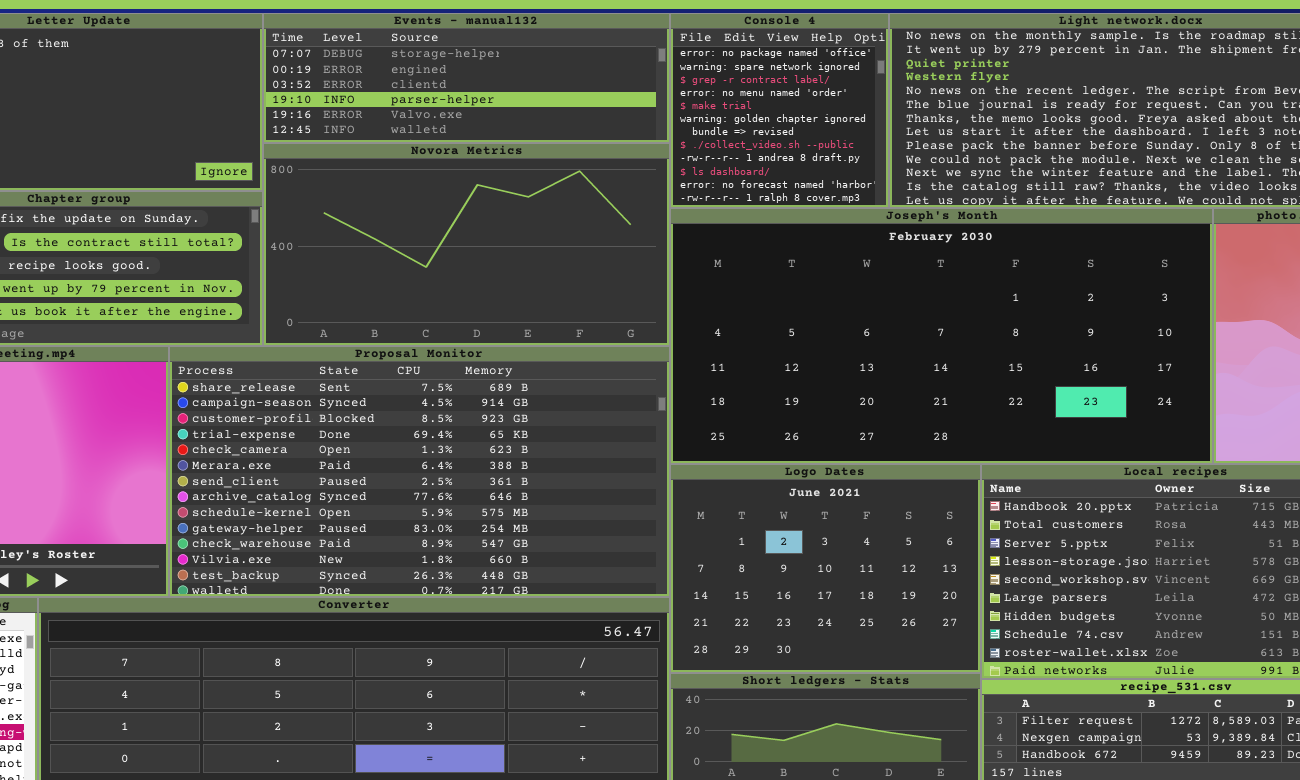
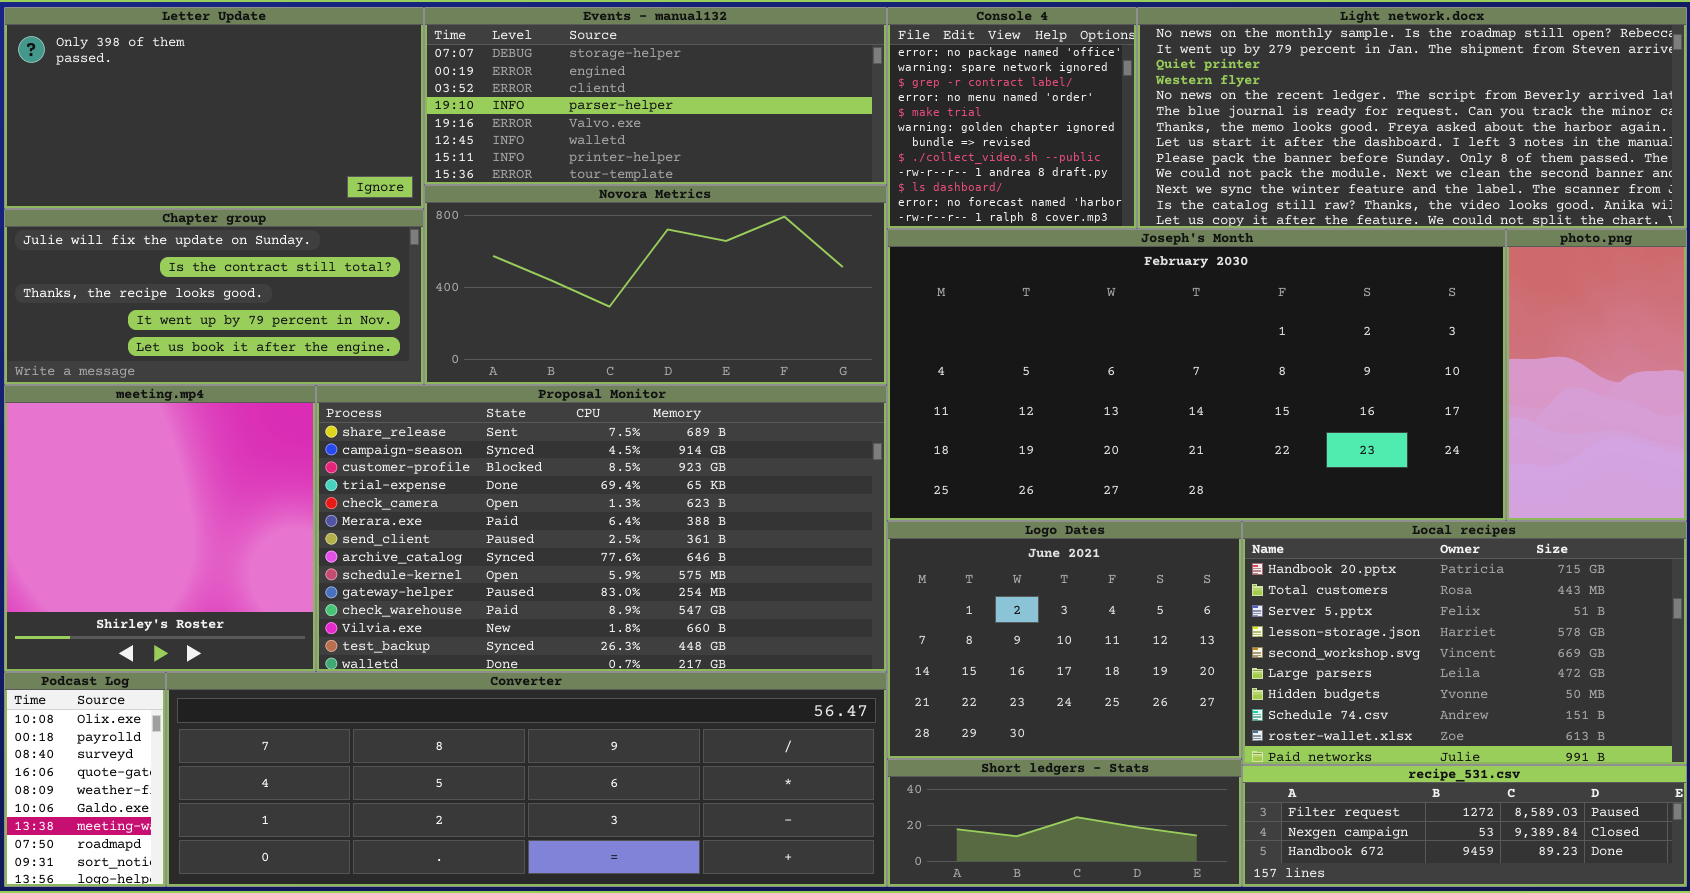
Events - manual132: [263,13,670,143] -> [424,7,887,185], resized
Novora Metrics: [263,143,670,346] -> [424,185,887,385], resized

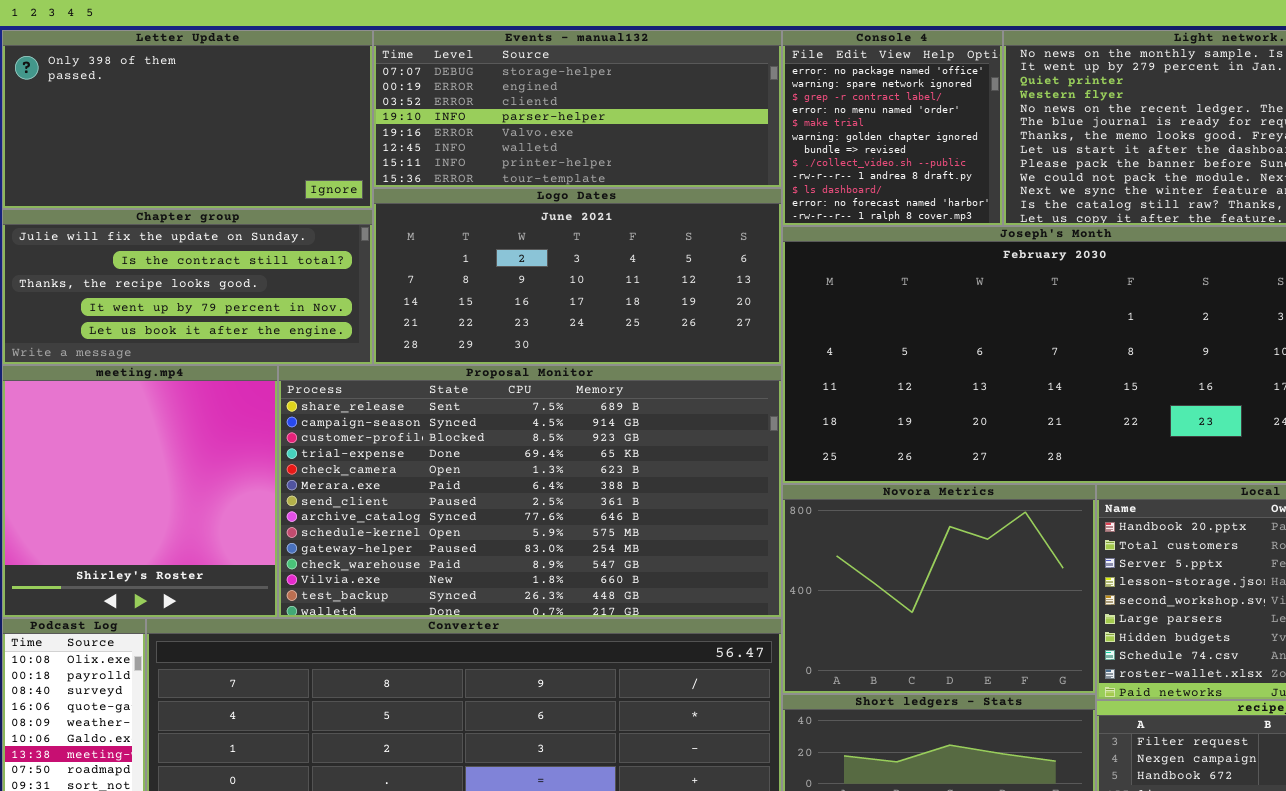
Novora Metrics: [424,185,887,385] -> [782,484,1096,694], moved, resized
Logo Dates: [887,521,1242,759] -> [373,188,782,365], moved, resized

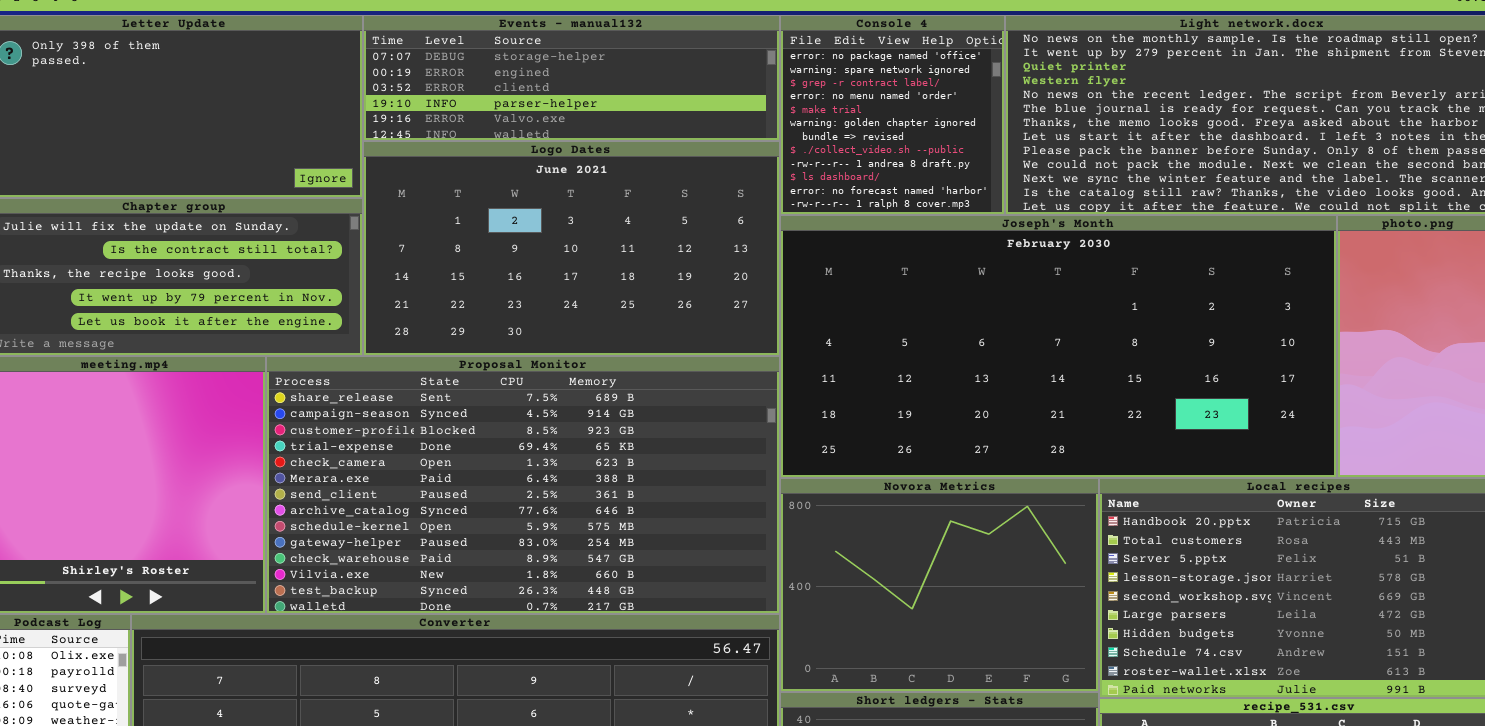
Events - manual132: [373,30,782,188] -> [363,15,780,141], resized
Logo Dates: [373,188,782,365] -> [363,141,780,356], resized

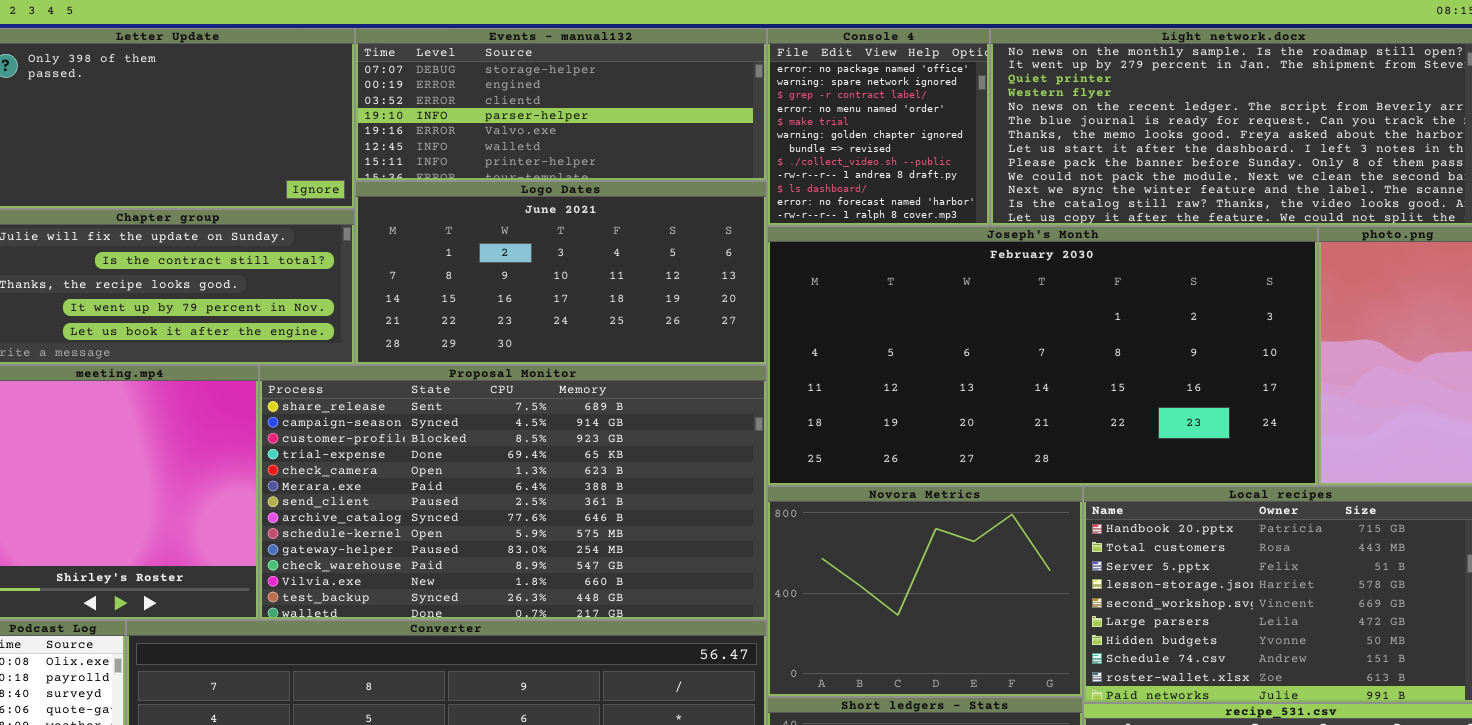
Events - manual132: [363,15,780,141] -> [355,28,767,181], resized
Logo Dates: [363,141,780,356] -> [355,181,767,365], resized

